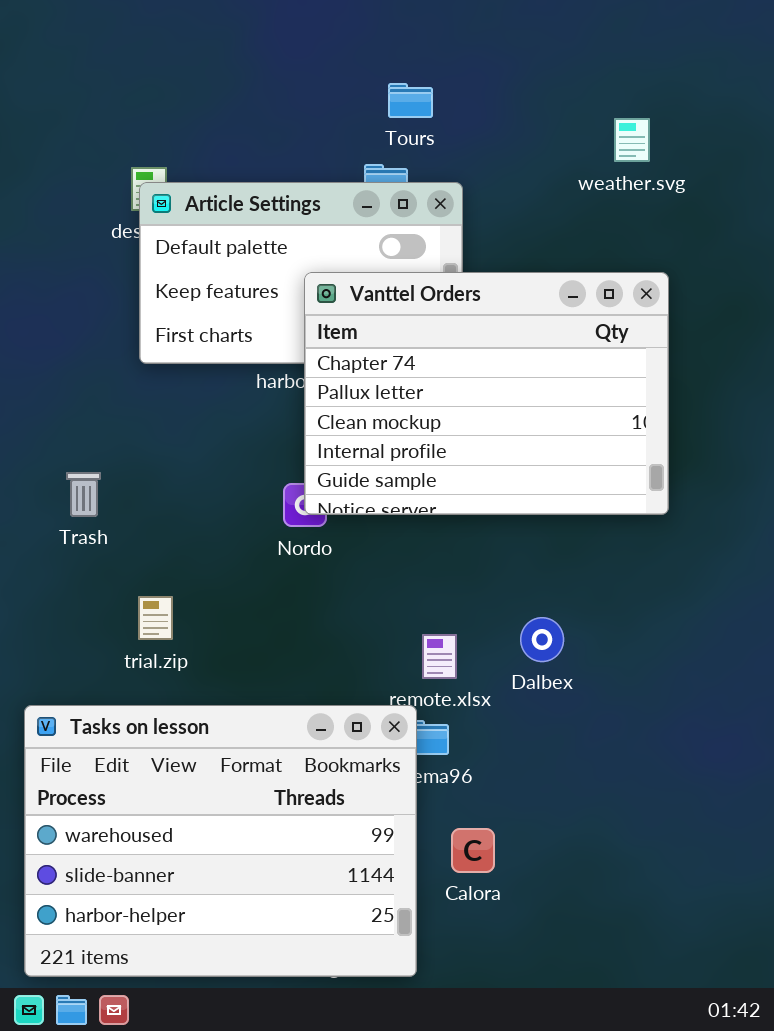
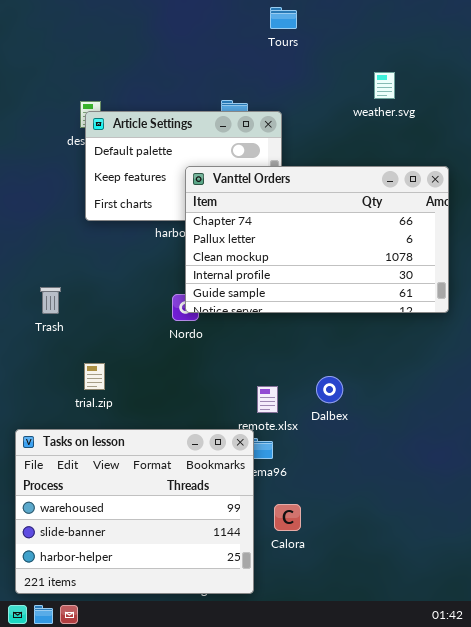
Tours: [388,83,433,118] -> [270,7,297,29], moved
Vanttel Orders: [304,272,669,515] -> [185,166,449,313], resized

